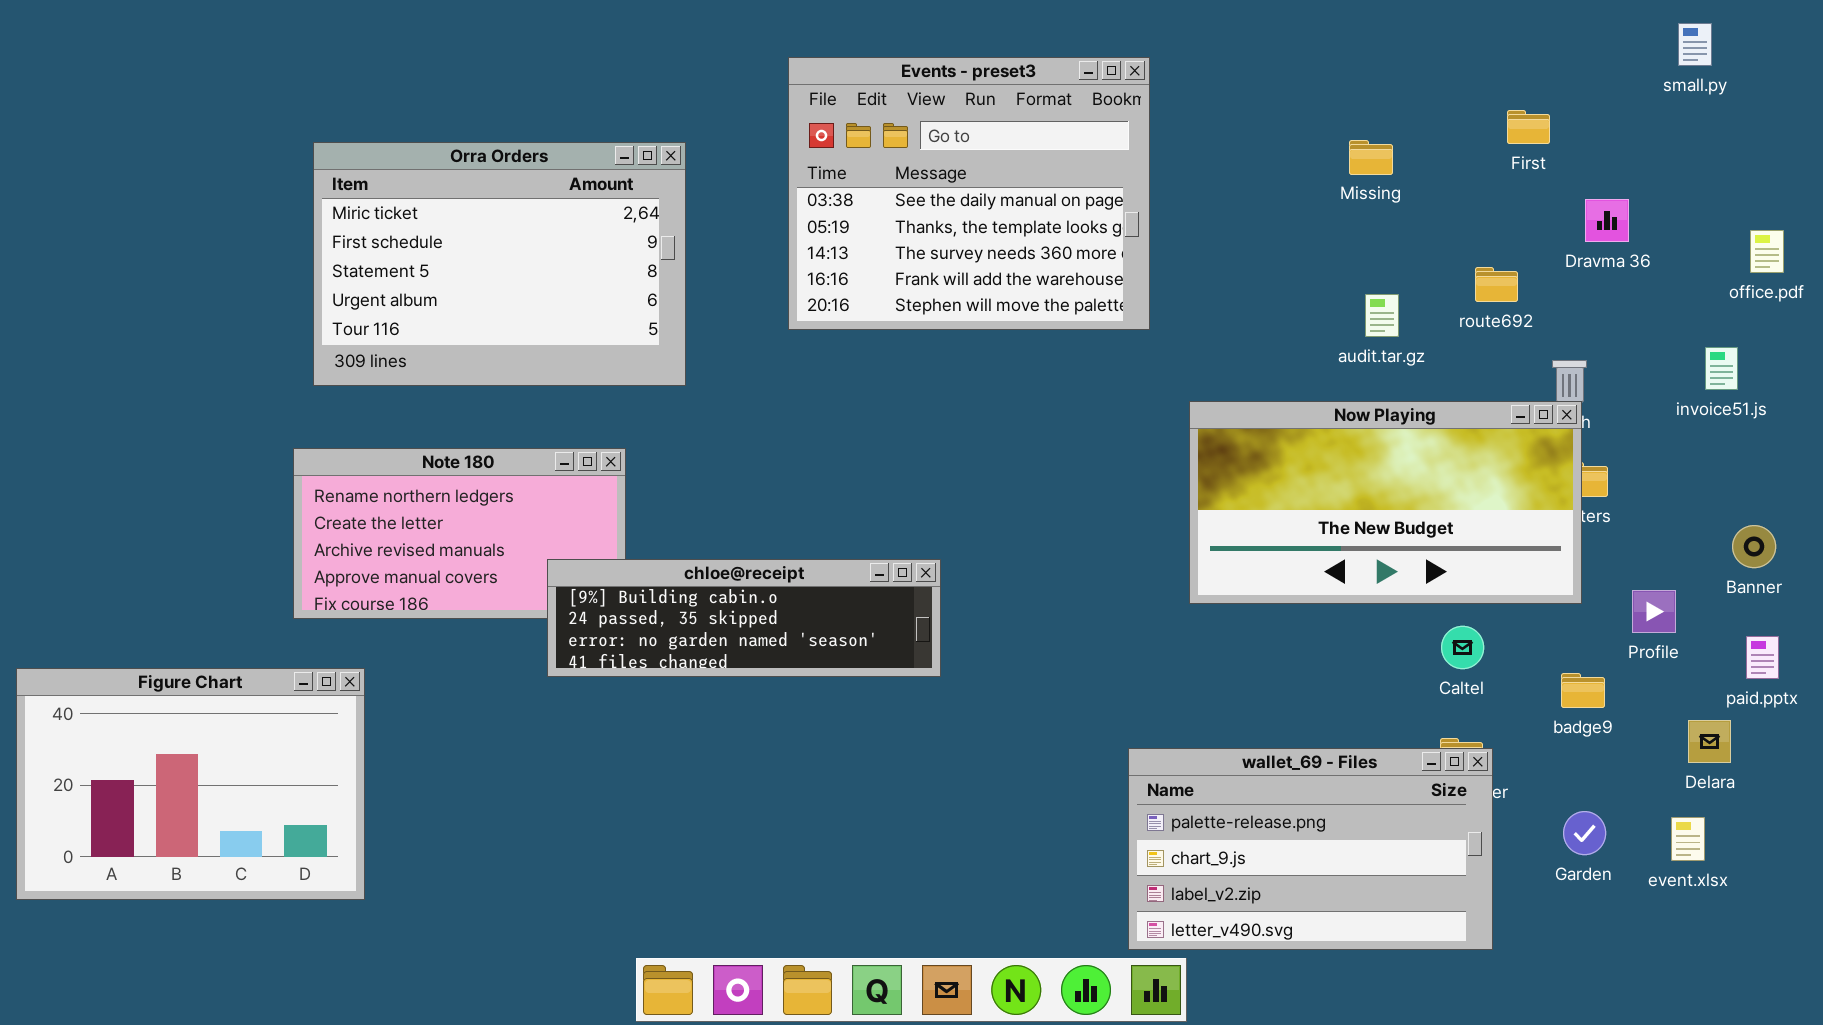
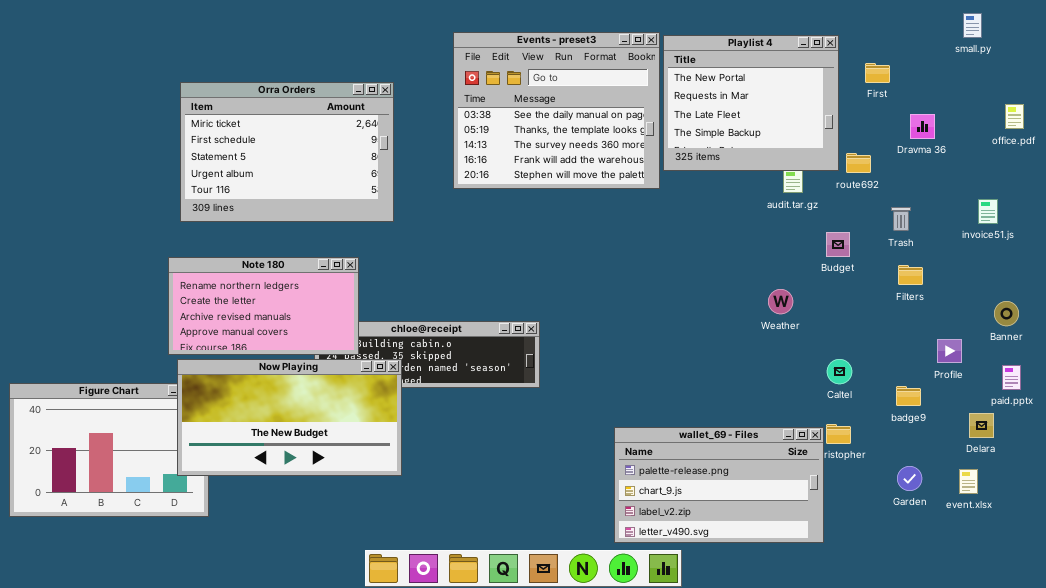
Playlist 4: none -> [663,35,839,171], opened
office.pdf: [1750,230,1784,273] -> [1005,104,1024,129], moved
Now Playing: [1189,401,1582,604] -> [177,359,402,476], moved
Note 180: [293,448,626,619] -> [168,257,359,355], raised
wallet_69 - Files: [1128,748,1493,950] -> [614,427,824,543], moved

